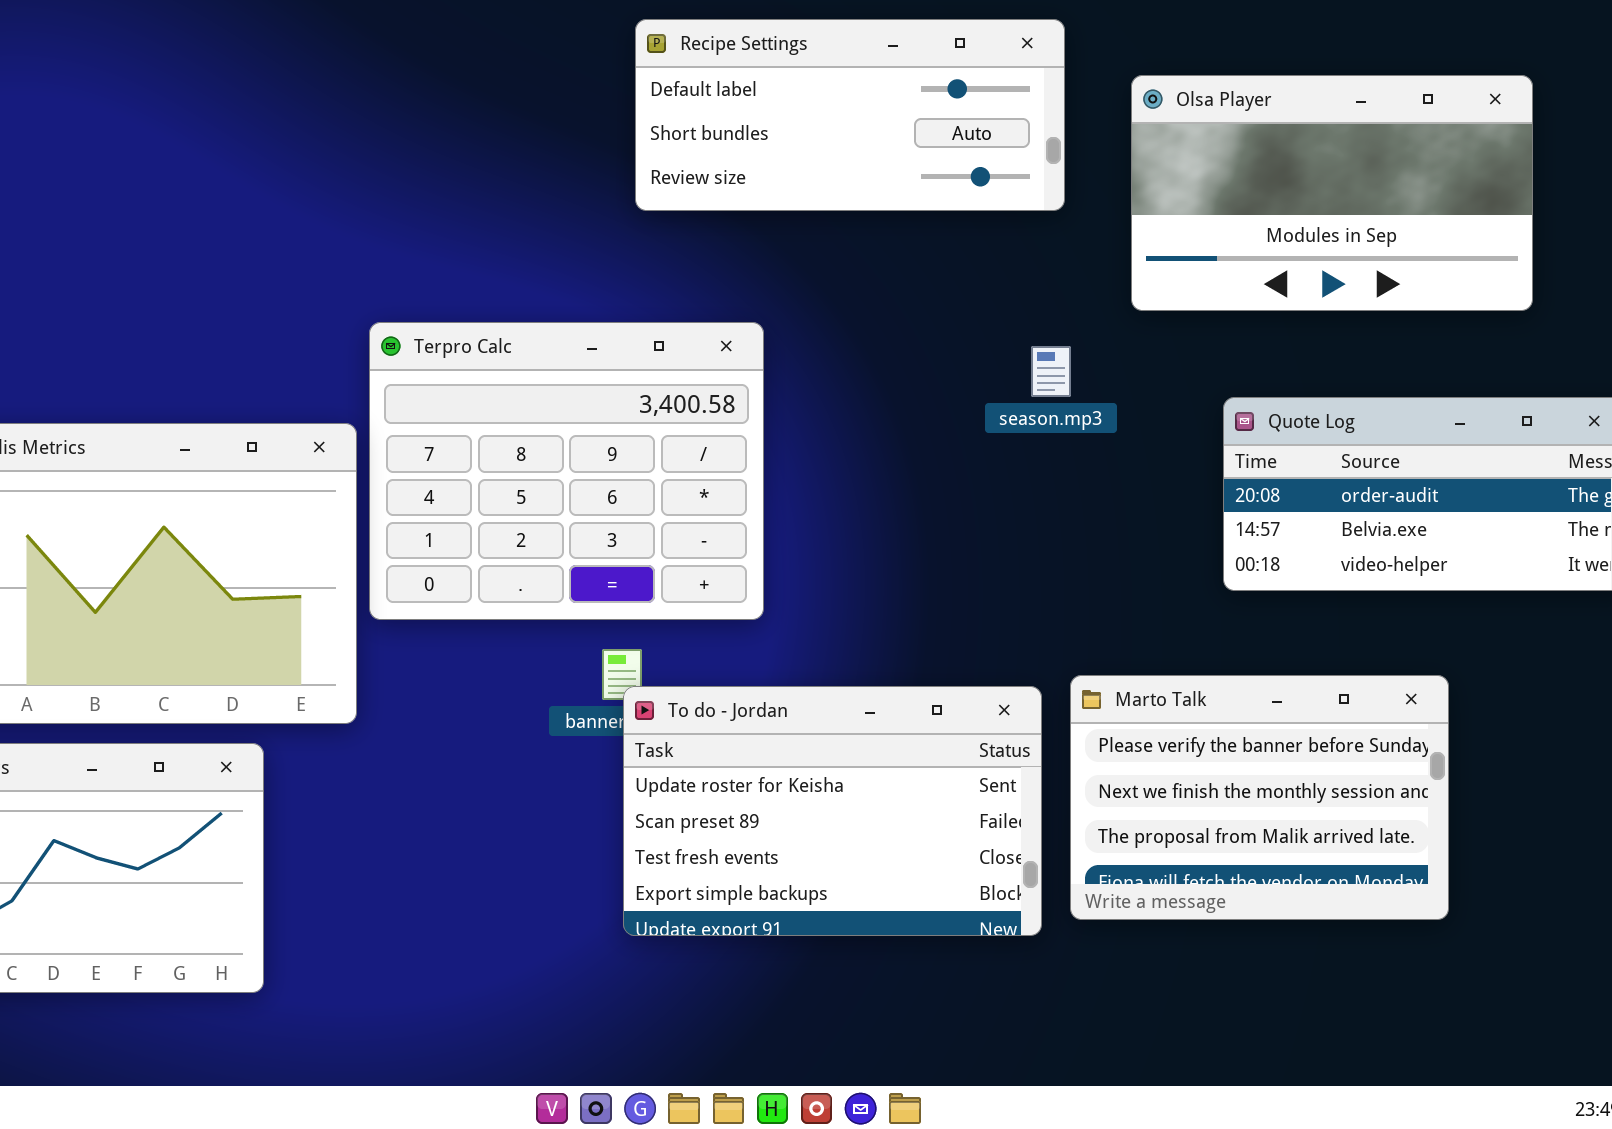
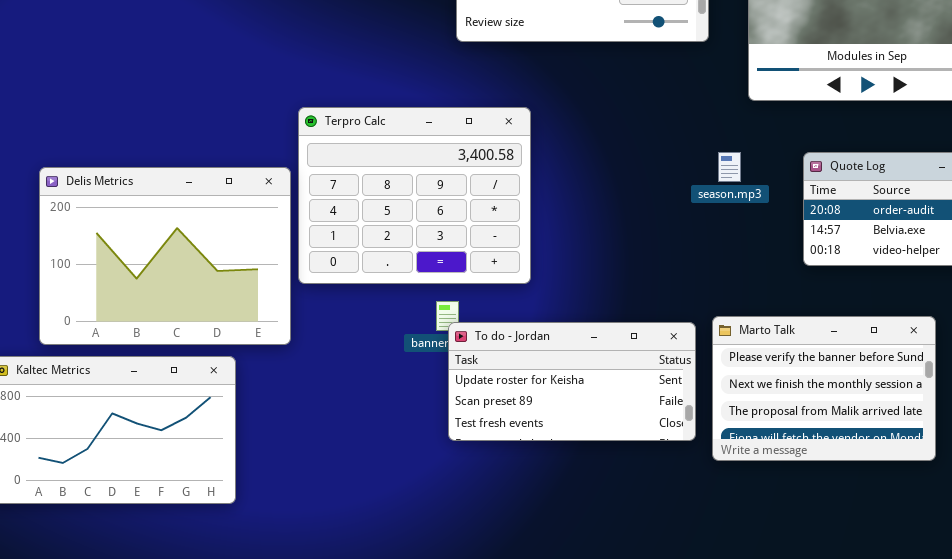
season.mp3: [1031,346,1071,397] -> [718,152,741,182], moved
To do - Jordan: [623,686,1042,936] -> [448,322,696,441], resized

